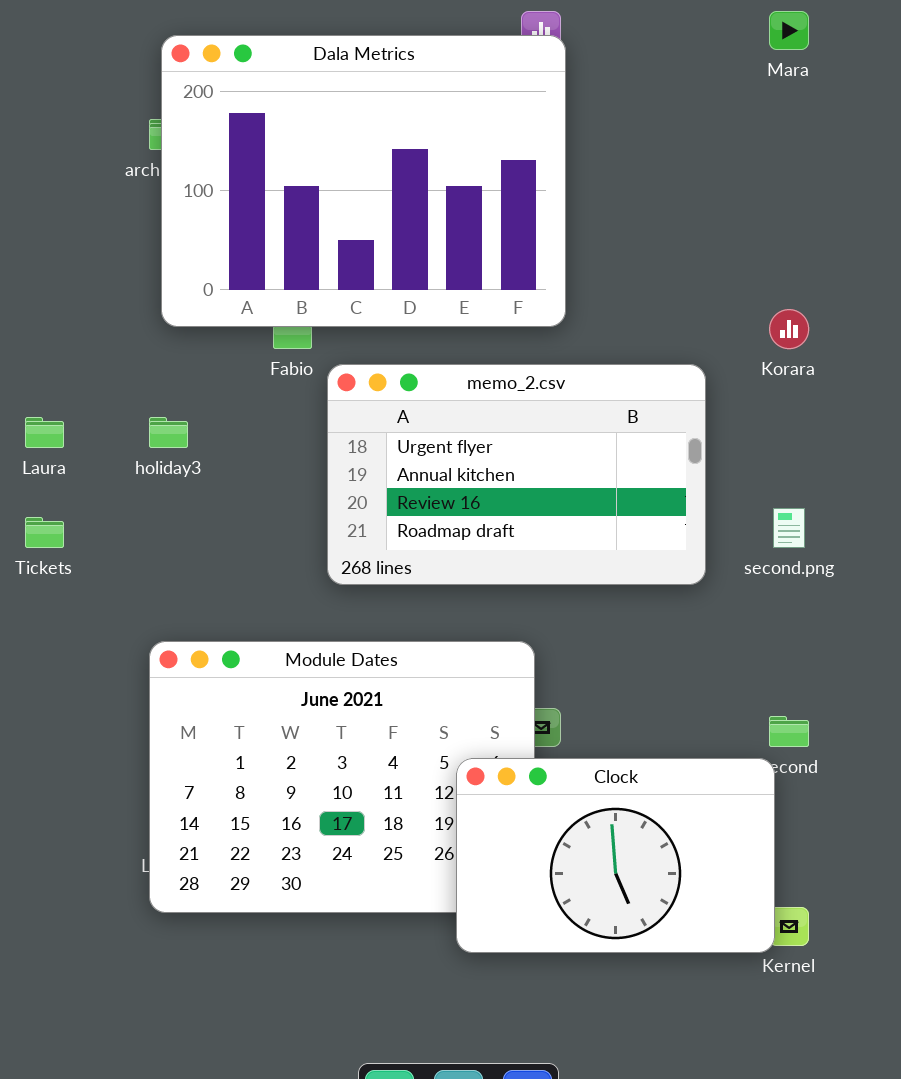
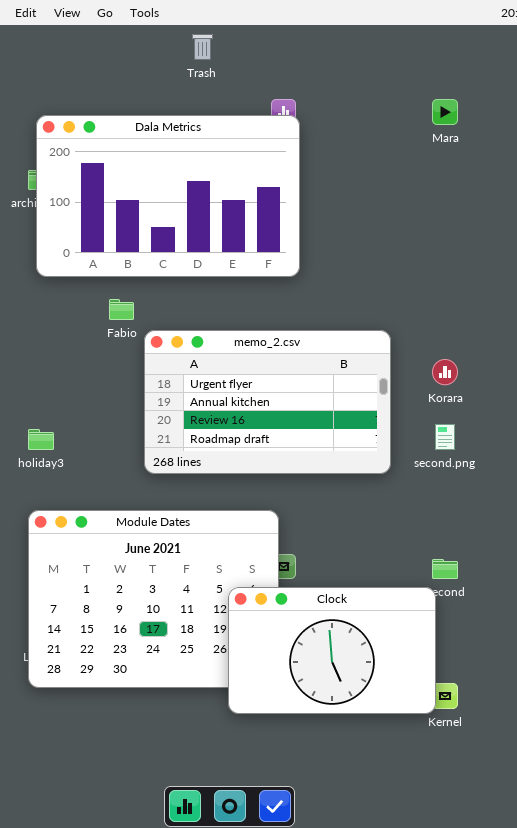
Dala Metrics: [161,35,566,327] -> [36,115,300,277], resized
Korara: [769,309,809,349] -> [432,359,458,385], moved
holiday3: [149,417,188,448] -> [28,429,54,450], moved

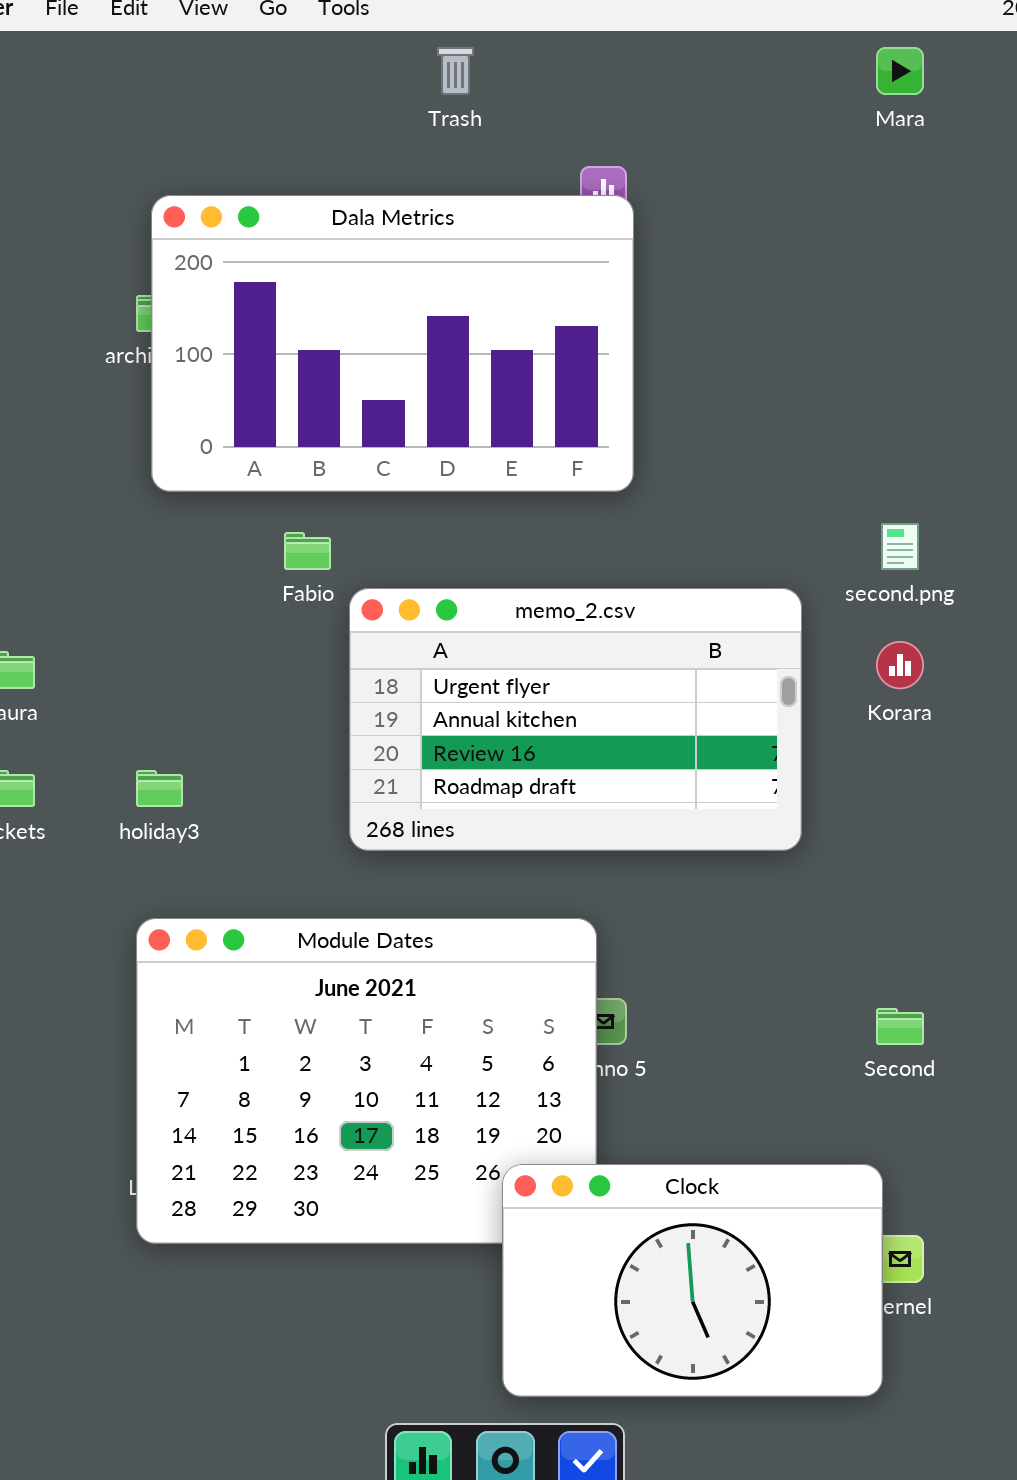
Mara: [432,99,458,125] -> [876,47,924,95], moved
second.png: [435,424,455,450] -> [881,523,919,570], moved
Clock: [228,587,436,714] -> [502,1164,883,1397], moved

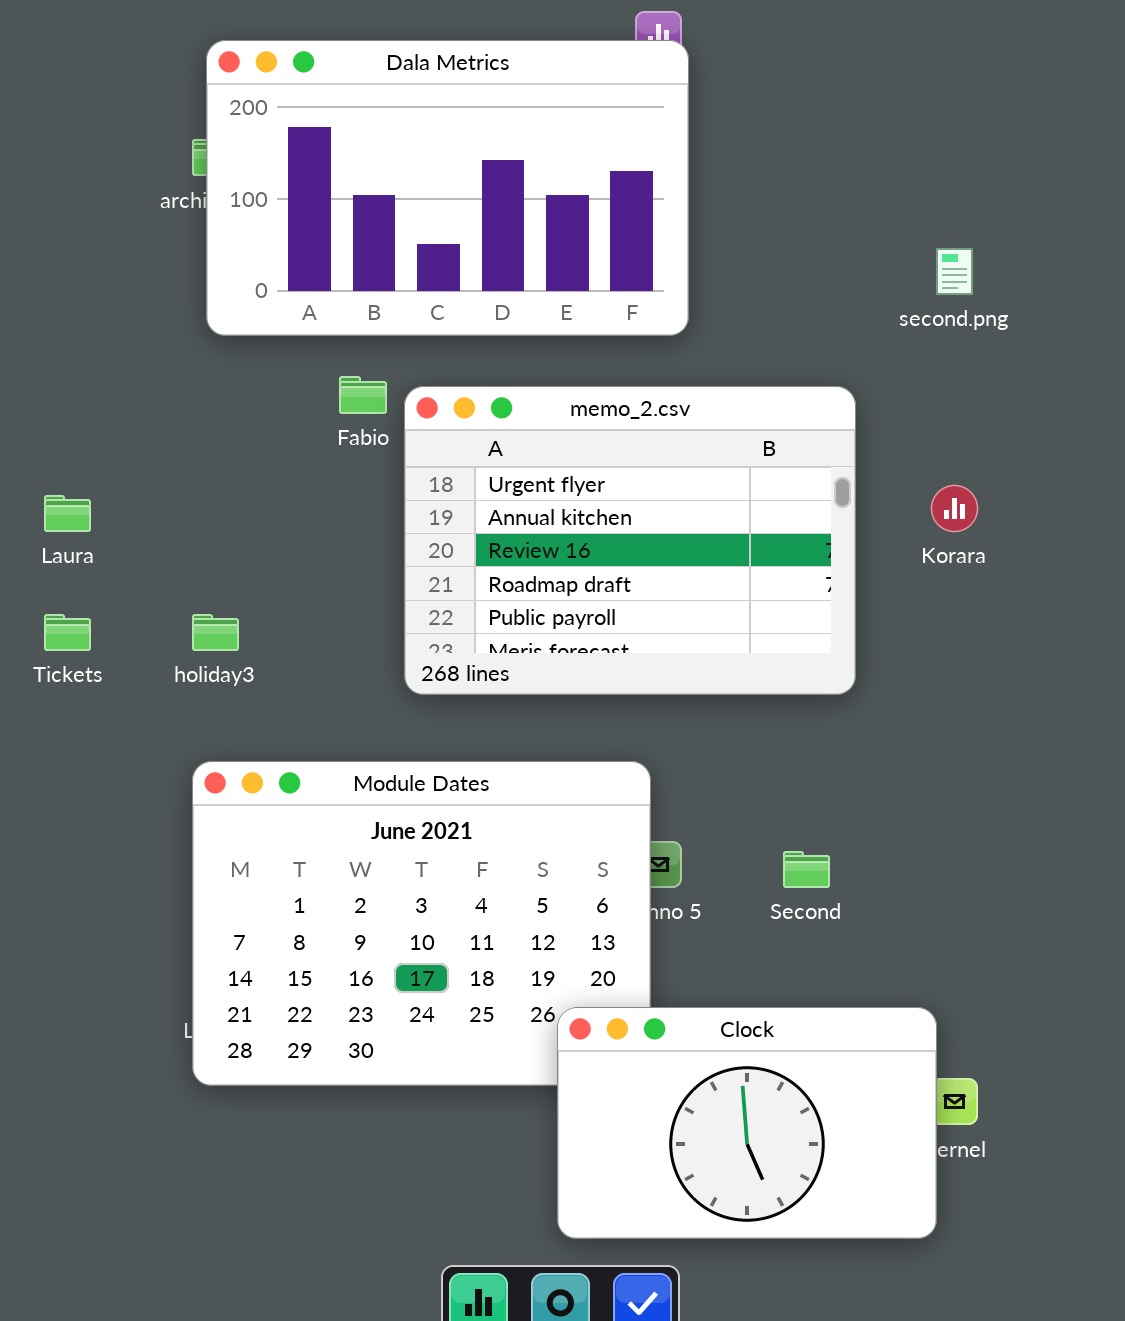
second.png: [881,523,919,570] -> [936,248,973,295], moved
memo_2.csv: [349,588,802,851] -> [404,386,856,695], resized
Second: [876,1008,924,1045] -> [783,851,830,888], moved

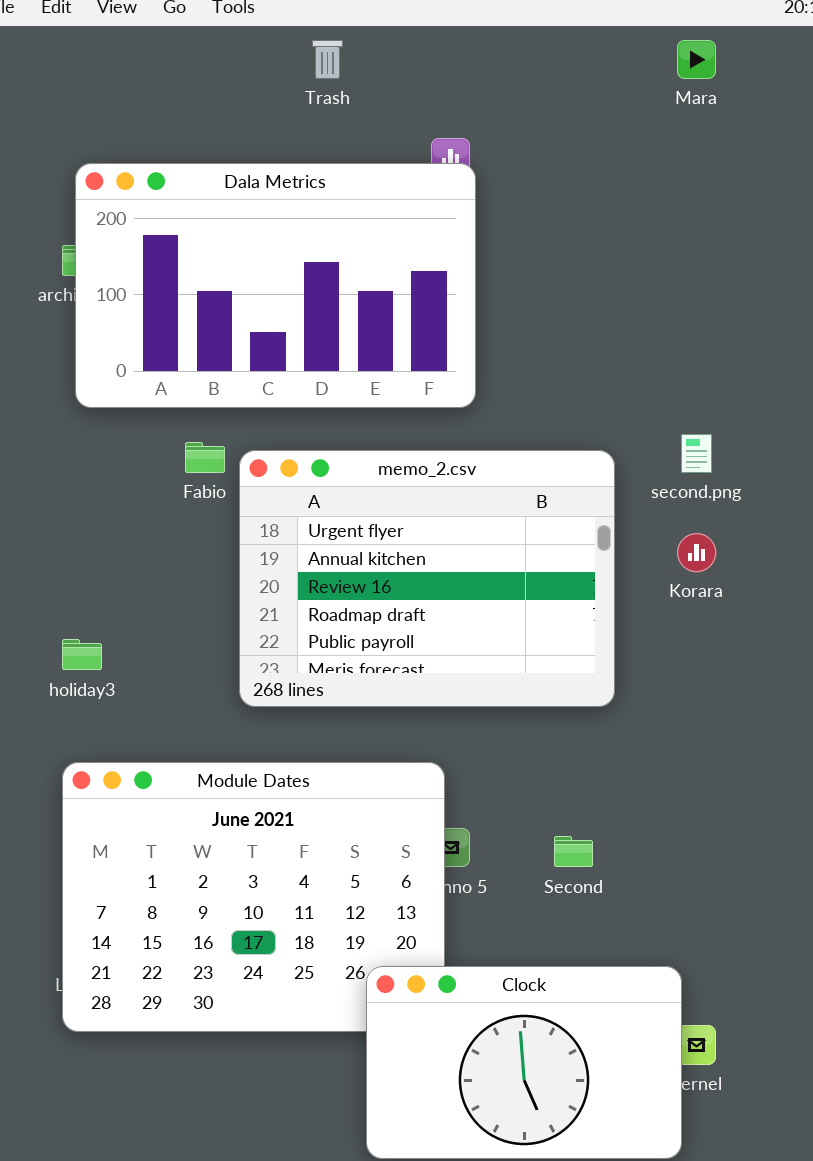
second.png: [936,248,973,295] -> [681,434,712,473], moved

